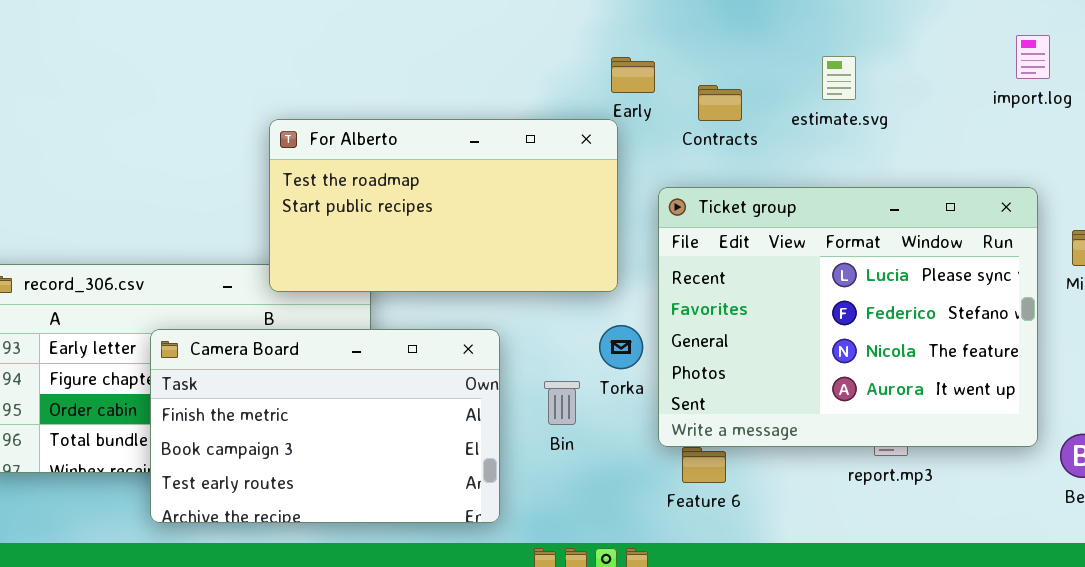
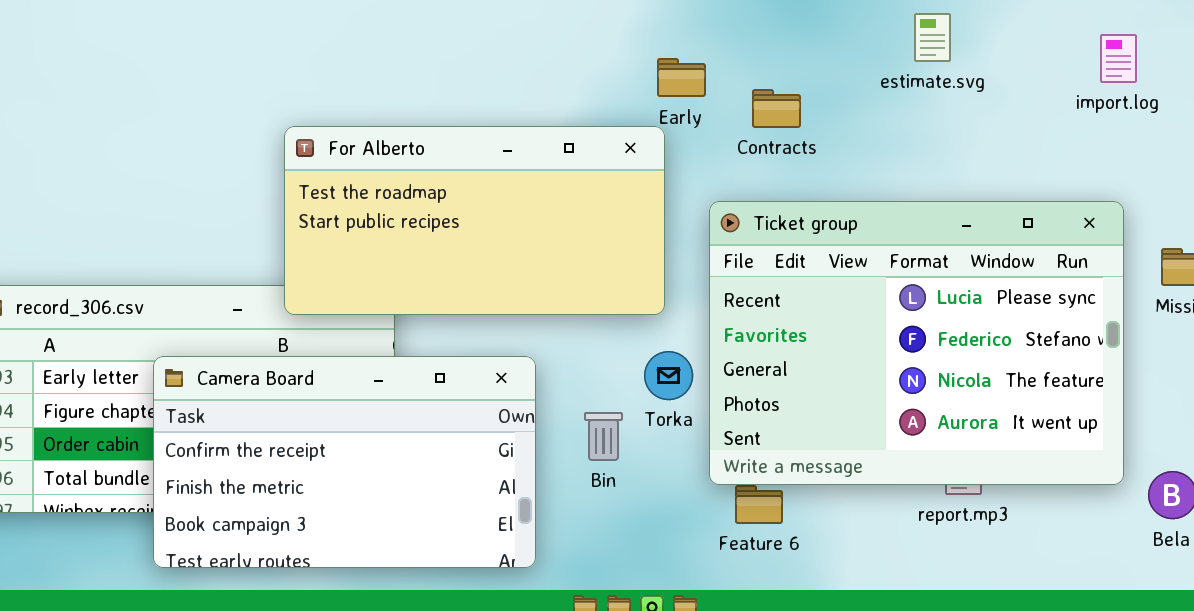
estimate.svg: [822,56,856,100] -> [914,13,951,62], moved
Camera Board: [150,329,500,523] -> [153,356,536,568], scrolled up 1 row

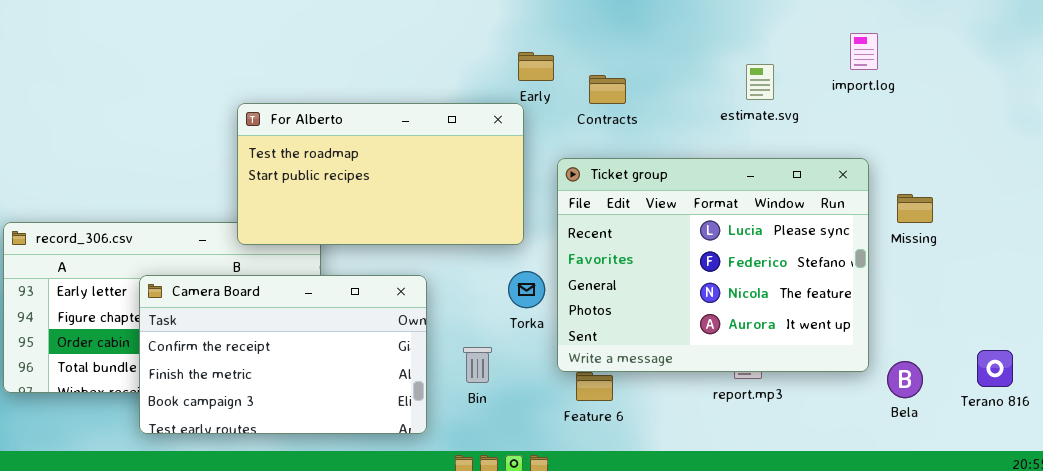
estimate.svg: [914,13,951,62] -> [746,64,774,100], moved
Bin: [584,412,623,461] -> [463,347,492,383], moved

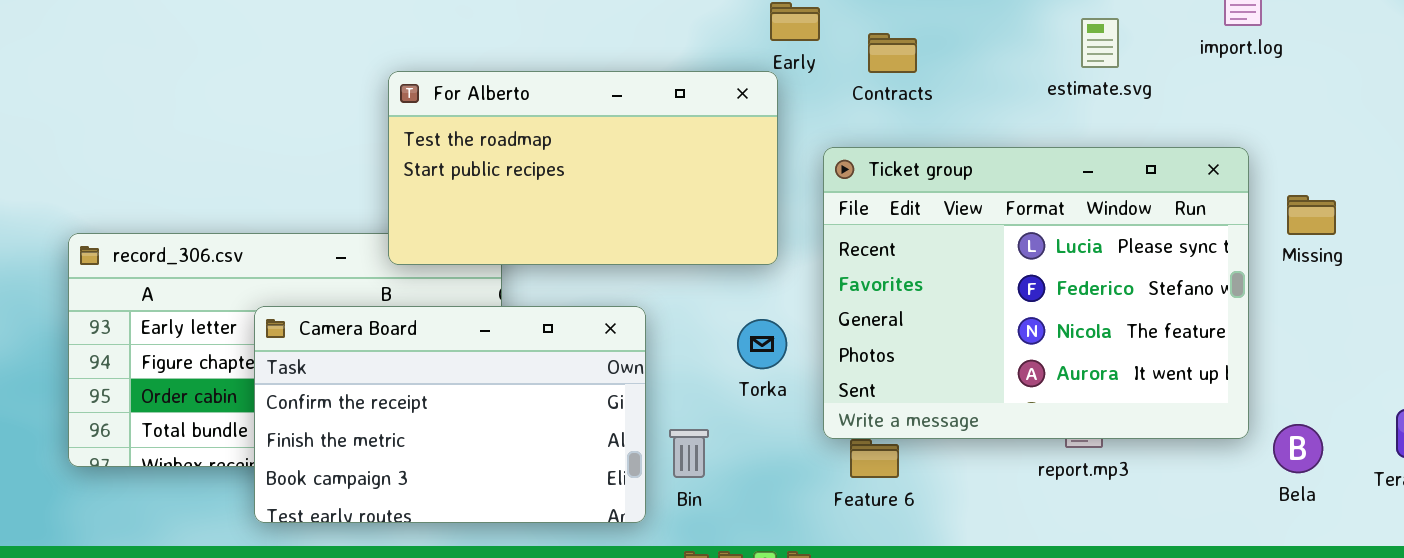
Torka: [508,271,545,308] -> [737,319,787,369], moved
Bin: [463,347,492,383] -> [669,429,709,478], moved

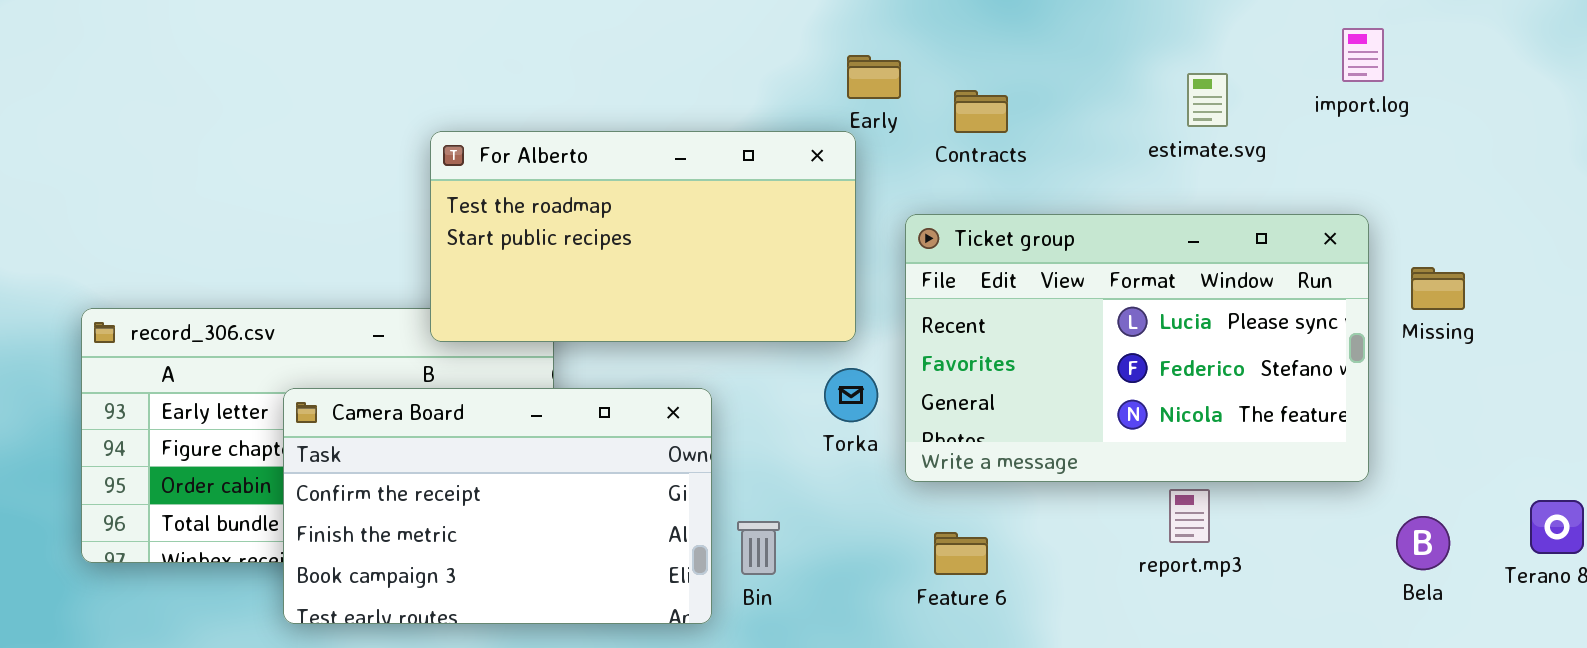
Ticket group: [823,147,1249,439] -> [905,214,1369,482], resized
Torka: [737,319,787,369] -> [824,368,878,422], moved

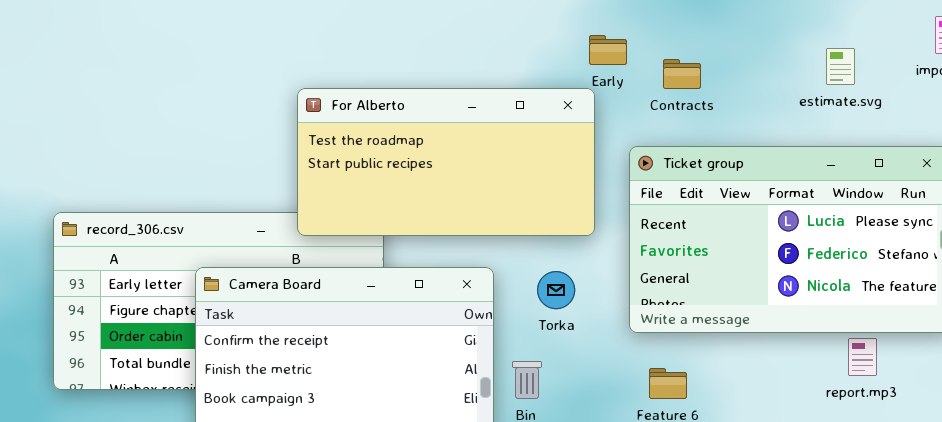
Torka: [824,368,878,422] -> [537,271,575,309], moved
report.mp3: [1169,489,1210,543] -> [848,338,877,376], moved

